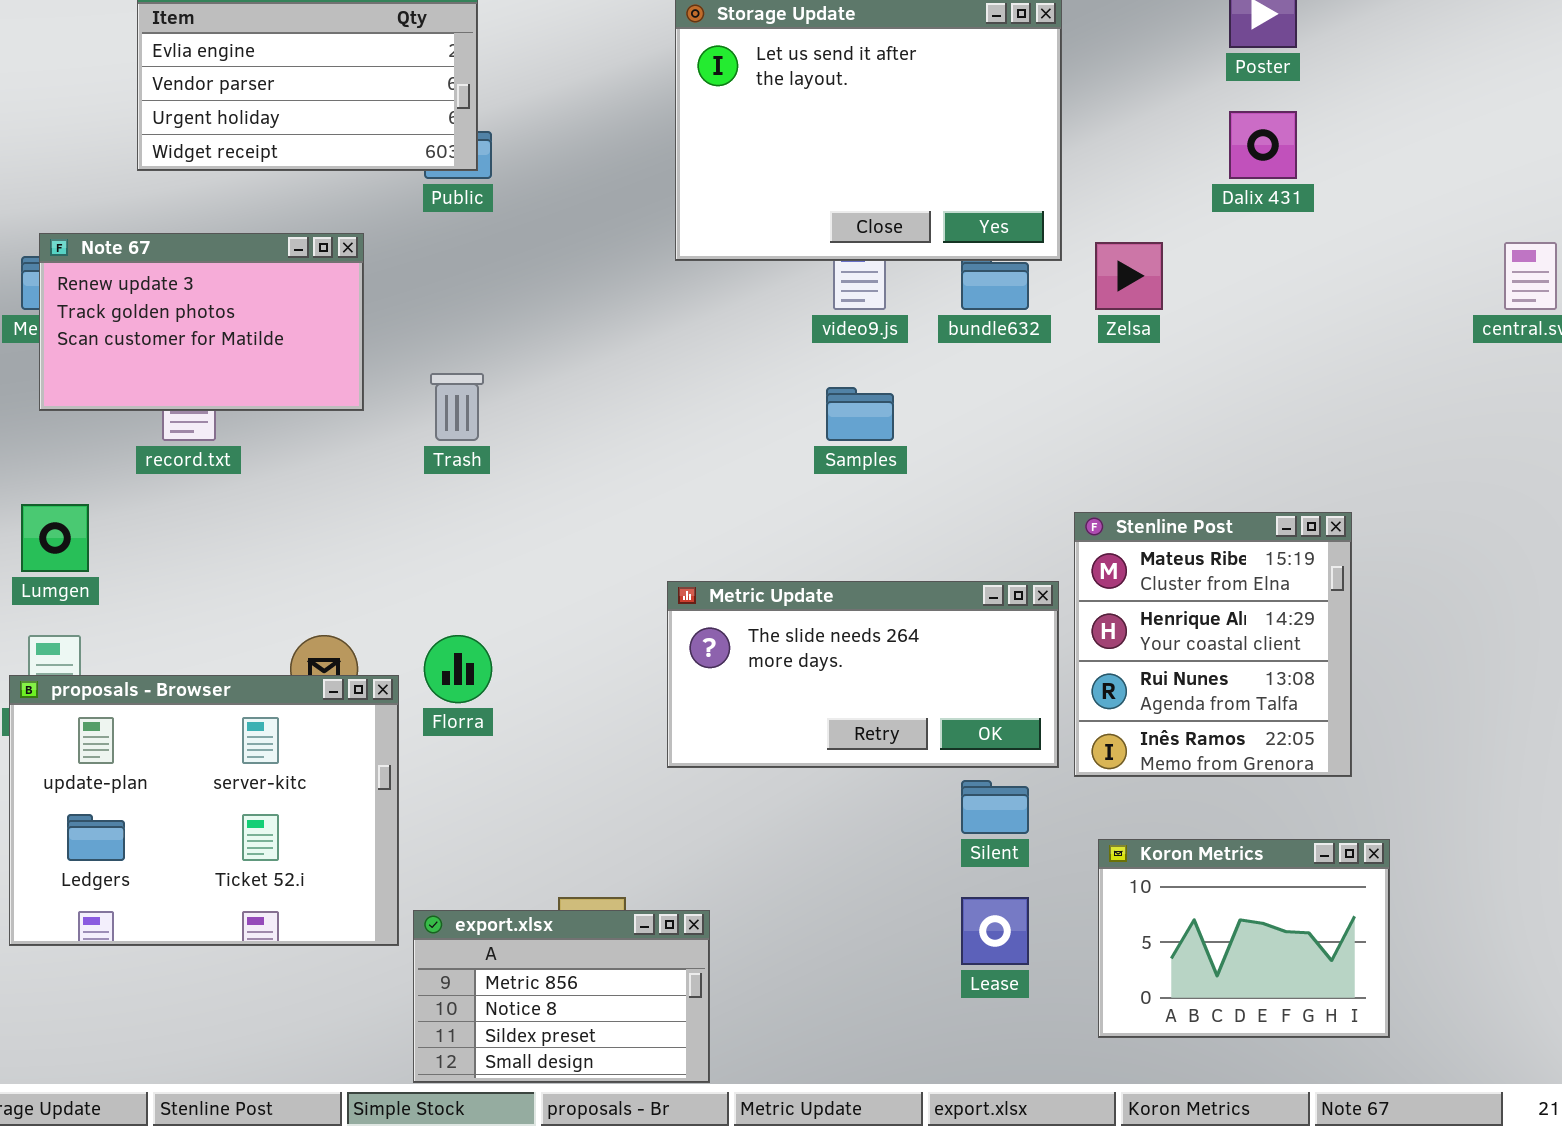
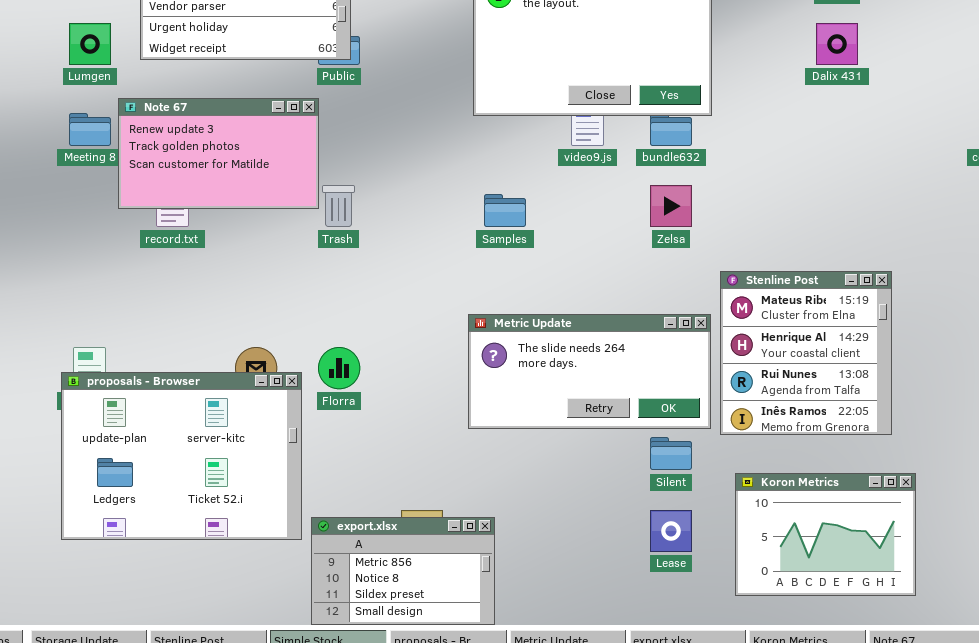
Note 67: [39,233,364,411] -> [118,98,319,209], moved
Zelsa: [1095,242,1163,310] -> [650,185,692,227], moved
Samples: [826,387,894,441] -> [484,194,526,227], moved
Lumgen: [21,504,89,572] -> [69,23,111,65], moved

